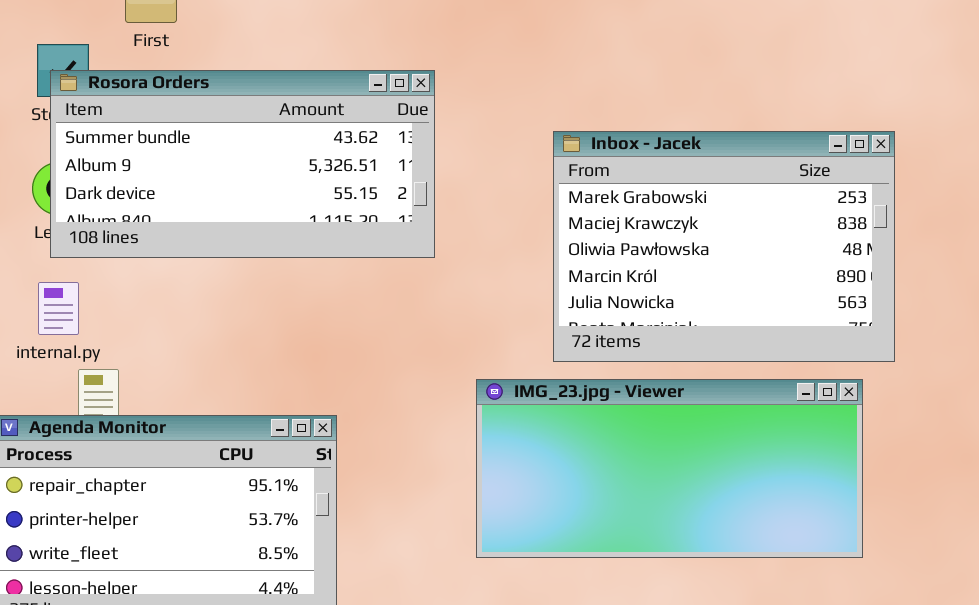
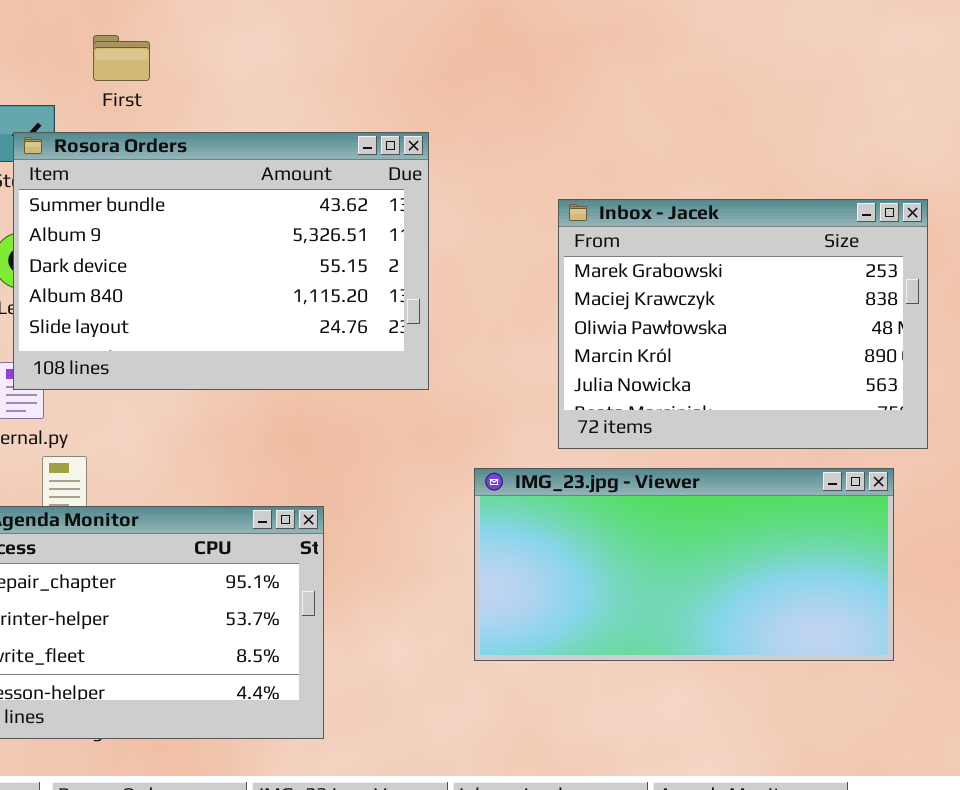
Rosora Orders: [50,70,435,258] -> [13,132,429,390], resized

